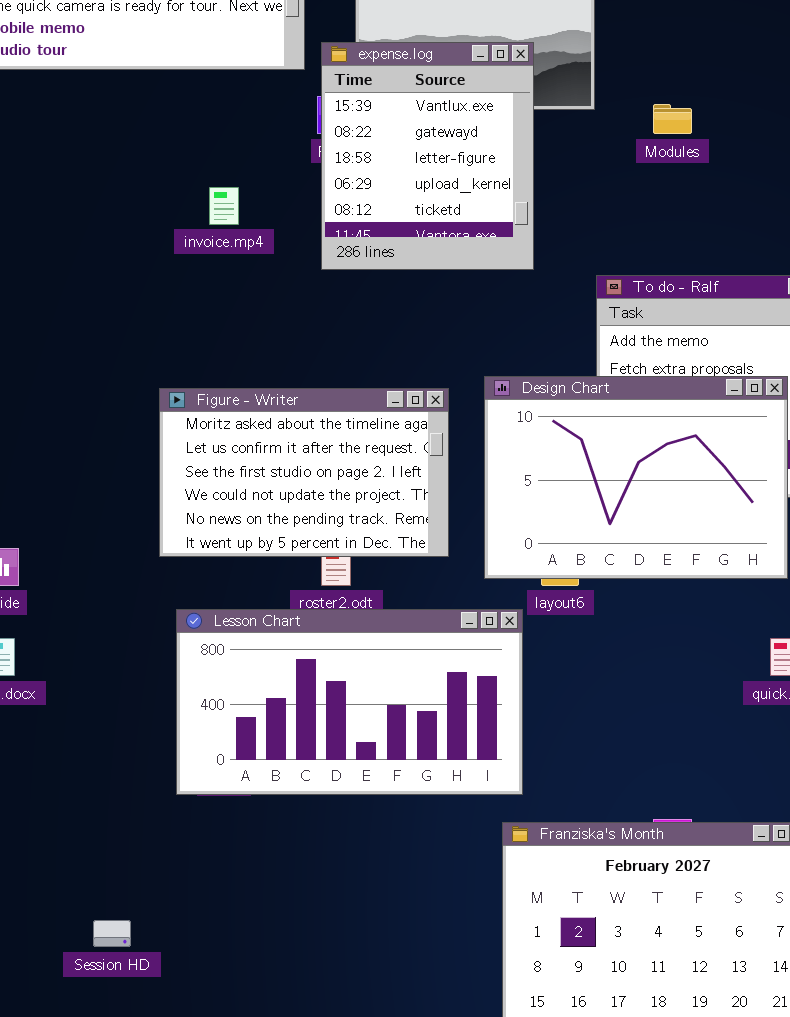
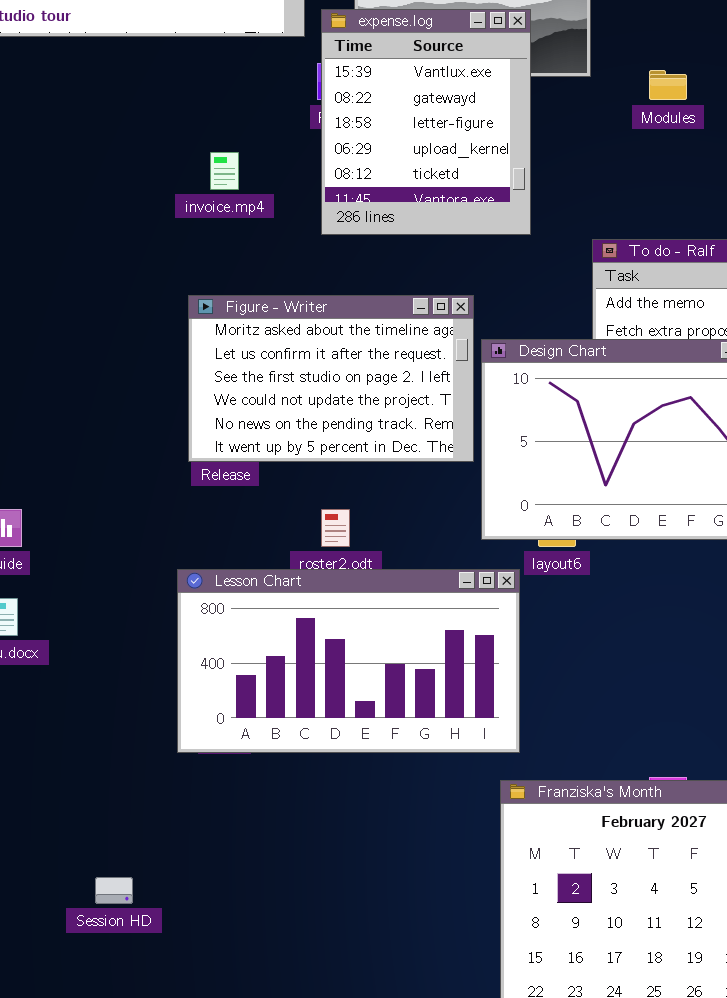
Figure - Writer: [159,388,449,557] -> [188,295,474,462], moved

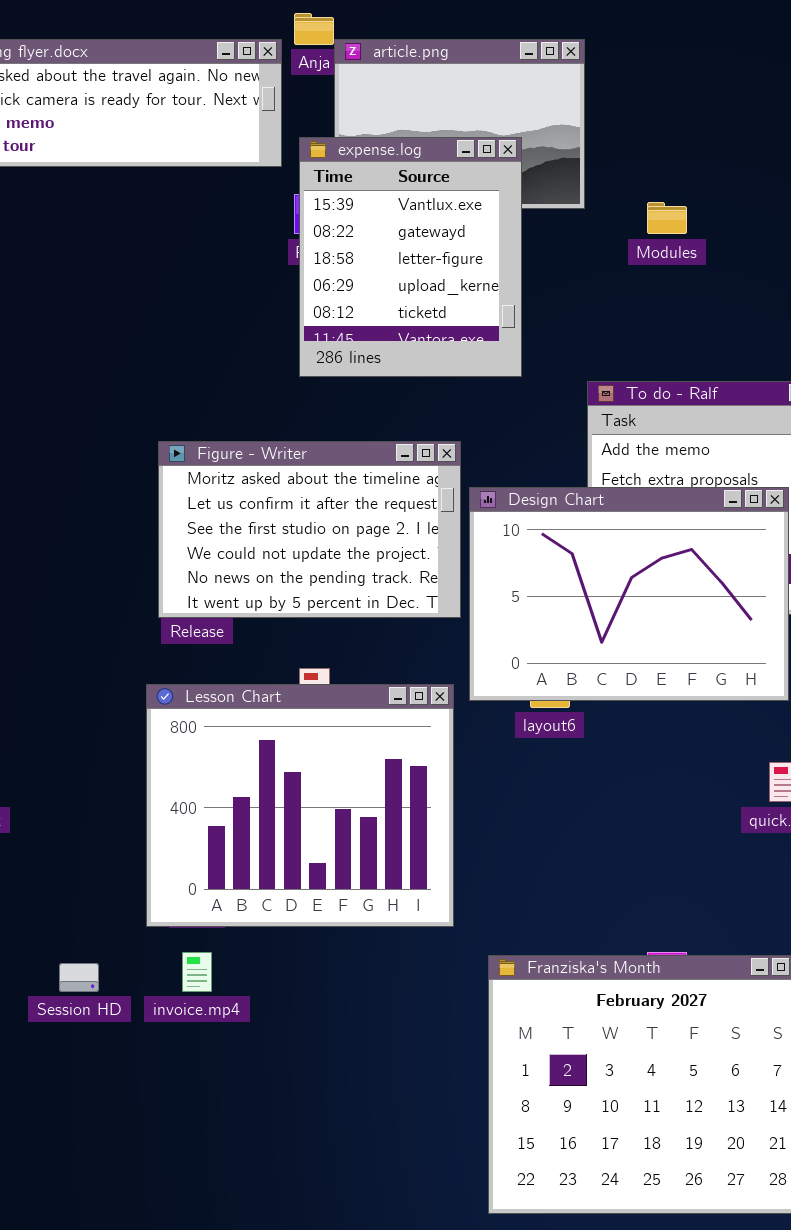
invoice.mp4: [210,152,239,190] -> [182,952,212,992], moved
Lesson Chart: [177,569,520,753] -> [146,684,454,927], resized
Session HD: [95,877,133,904] -> [59,963,99,992], moved

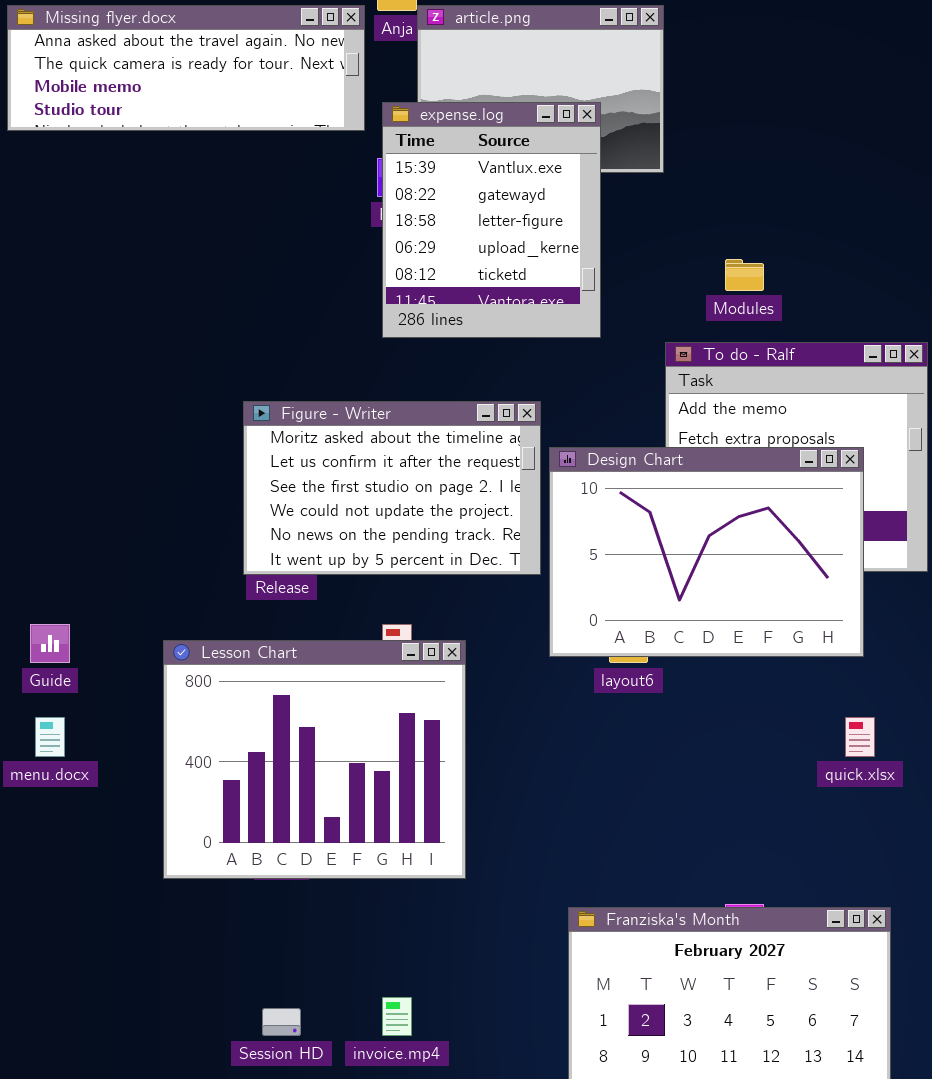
Modules: [647,202,687,234] -> [725,259,764,291], moved
Lesson Chart: [146,684,454,927] -> [163,640,466,879], moved
invoice.mp4: [182,952,212,992] -> [382,997,412,1036], moved
Session HD: [59,963,99,992] -> [262,1008,301,1036], moved

